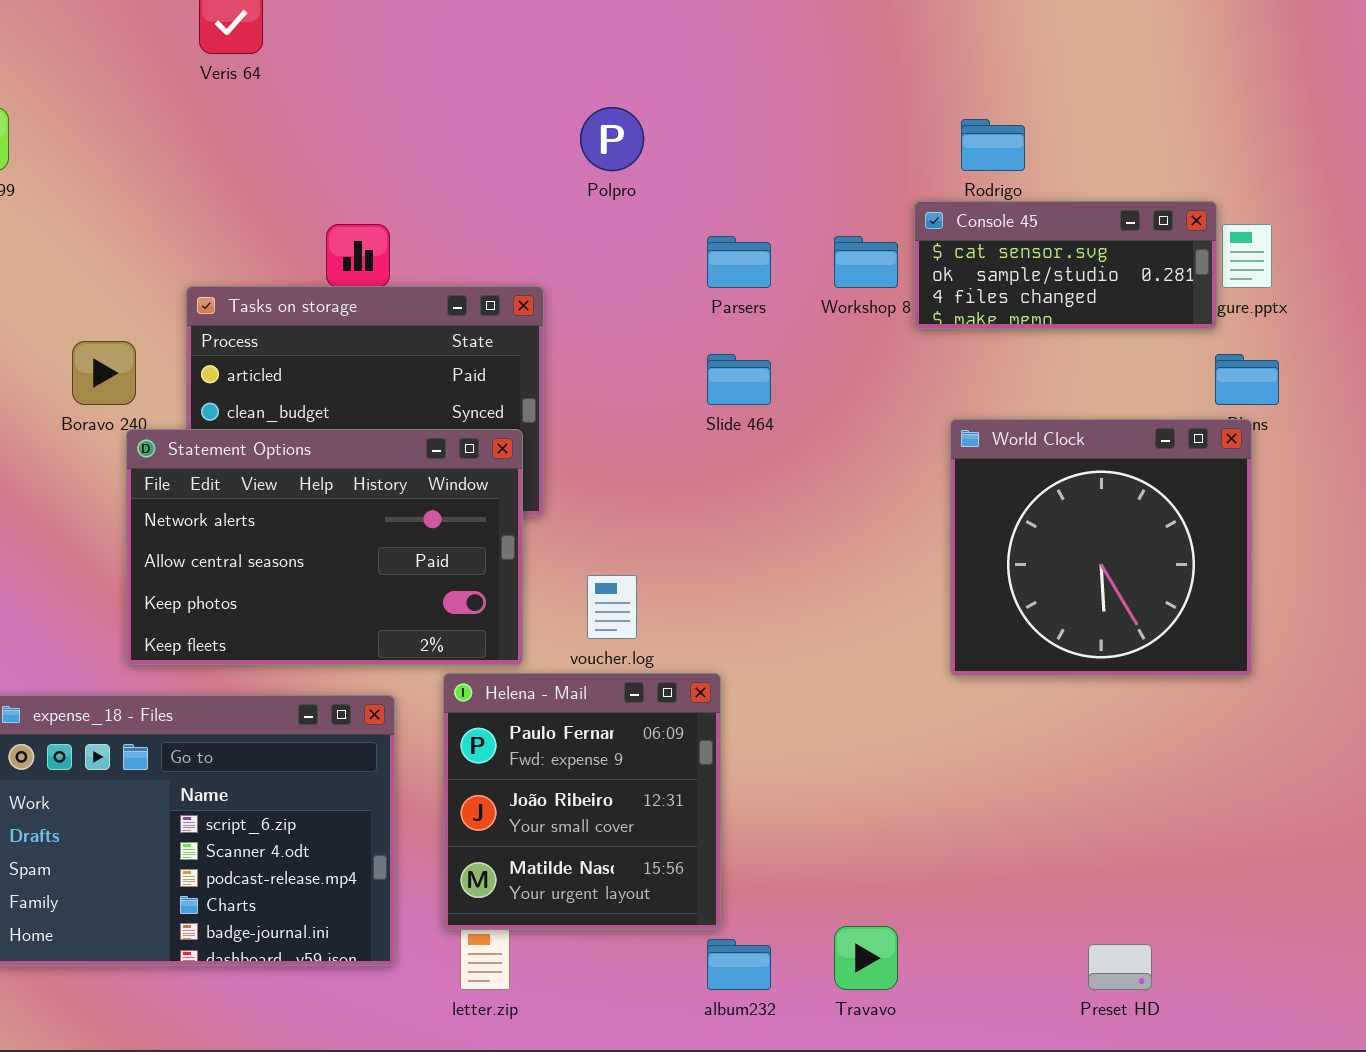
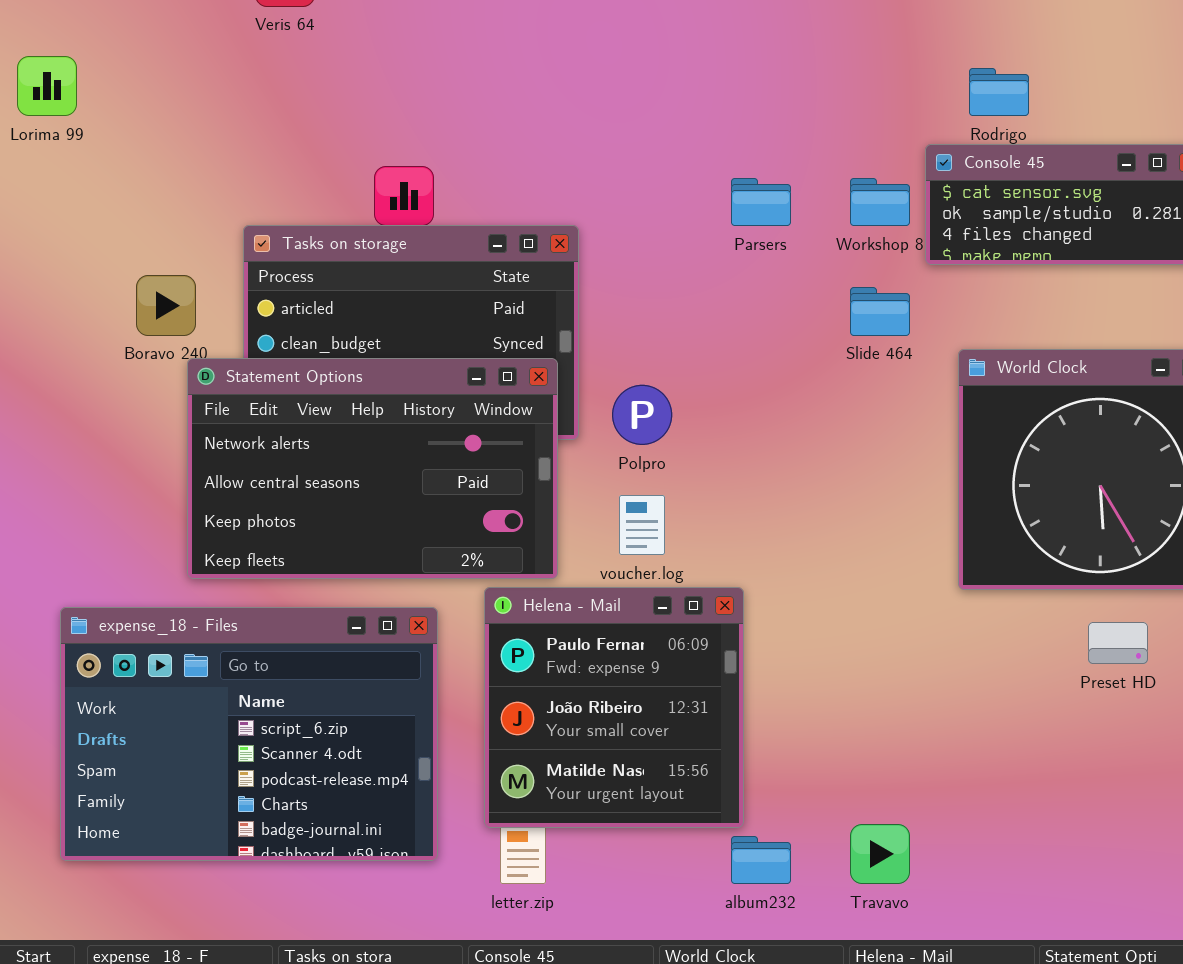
Polpro: [580,107,644,171] -> [612,385,672,445], moved
Slide 464: [707,354,771,405] -> [850,287,910,336], moved
Preset HD: [1088,944,1152,990] -> [1088,622,1148,664], moved

